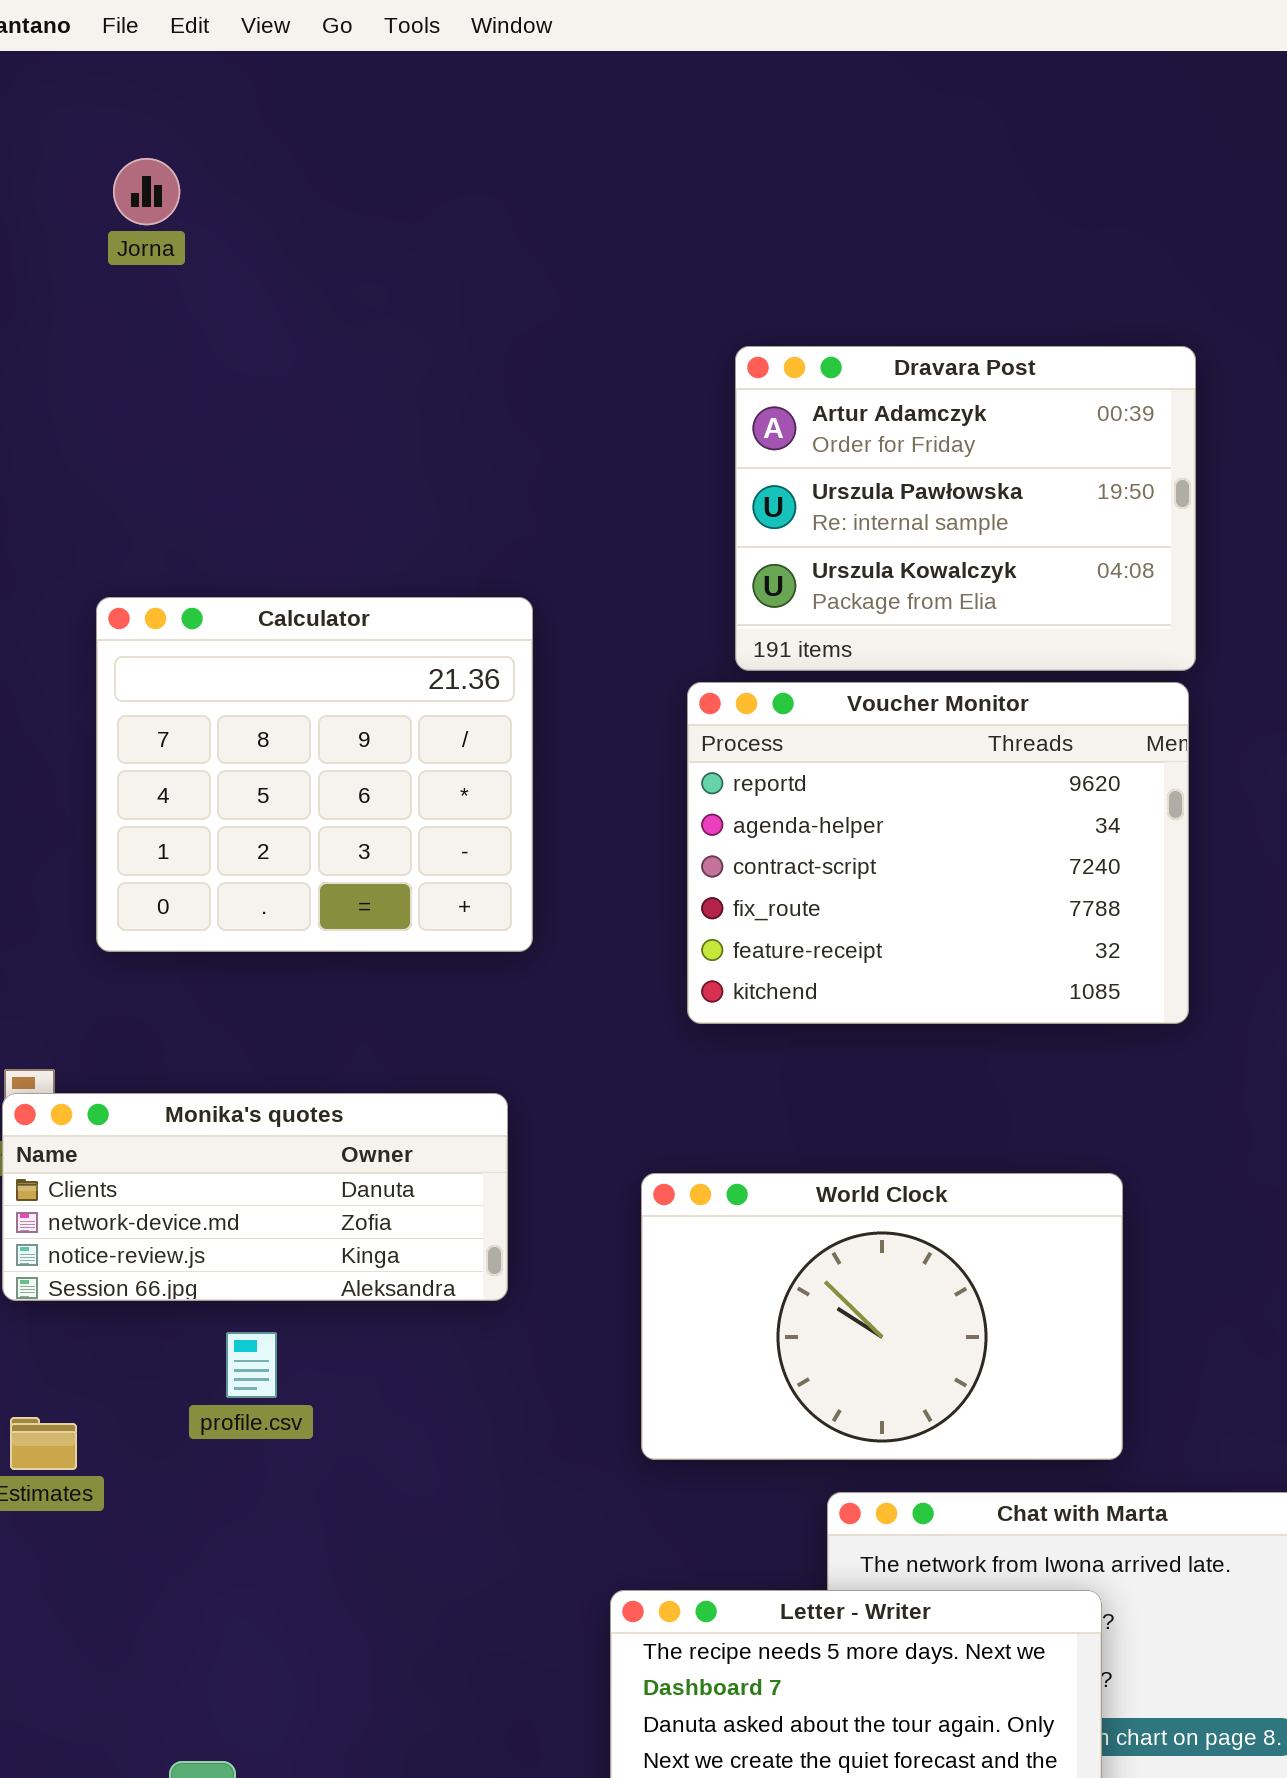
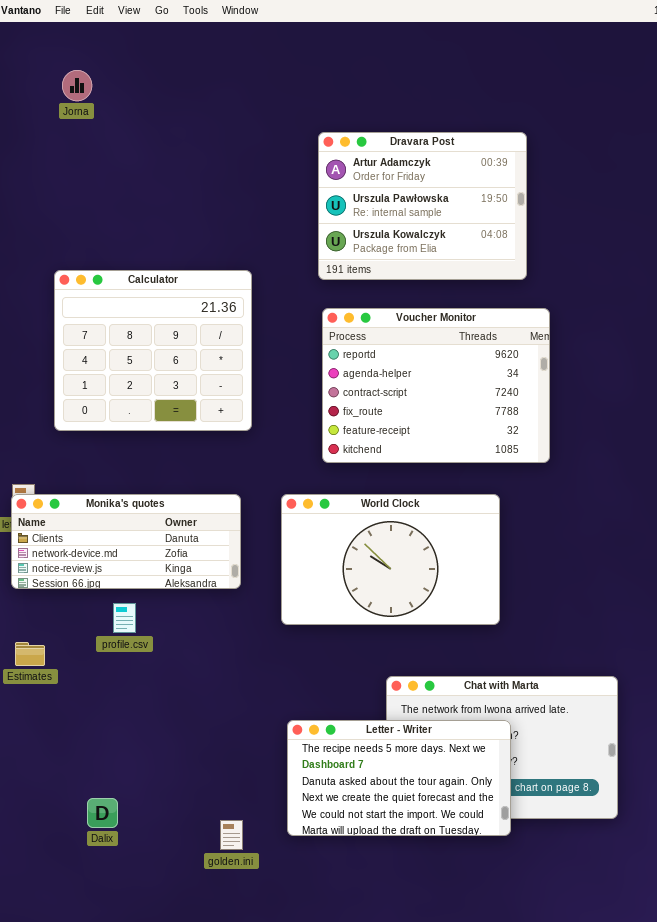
Dravara Post: [735,346,1196,671] -> [318,132,527,280], moved
World Clock: [641,1173,1123,1460] -> [281,494,500,625], moved

